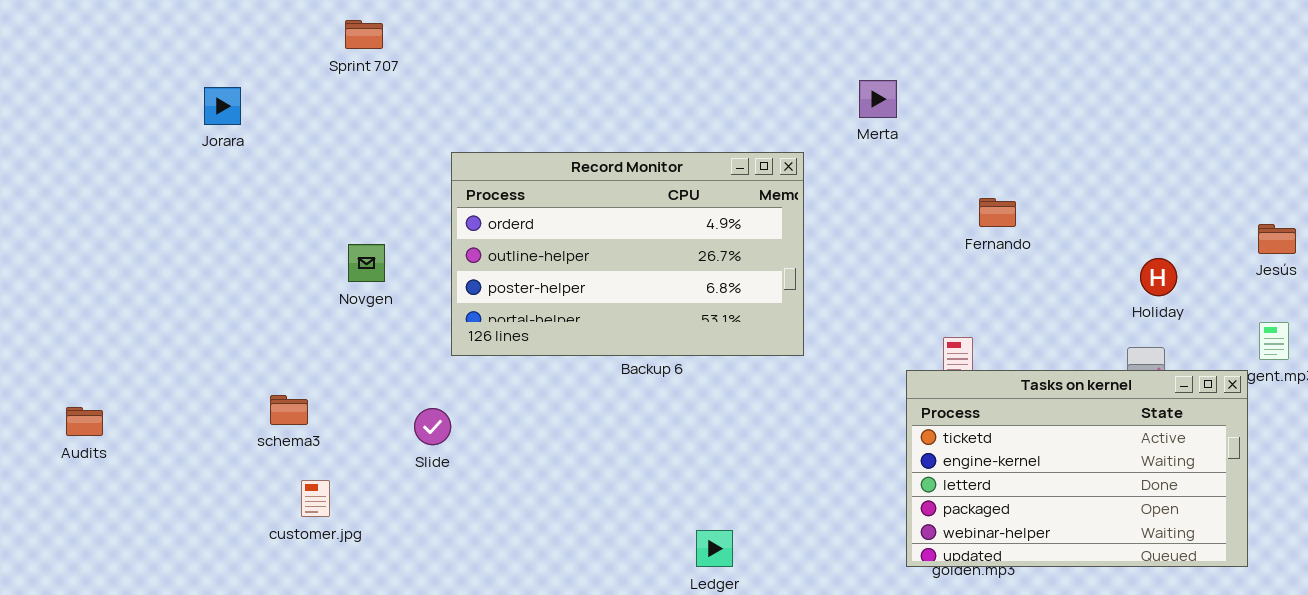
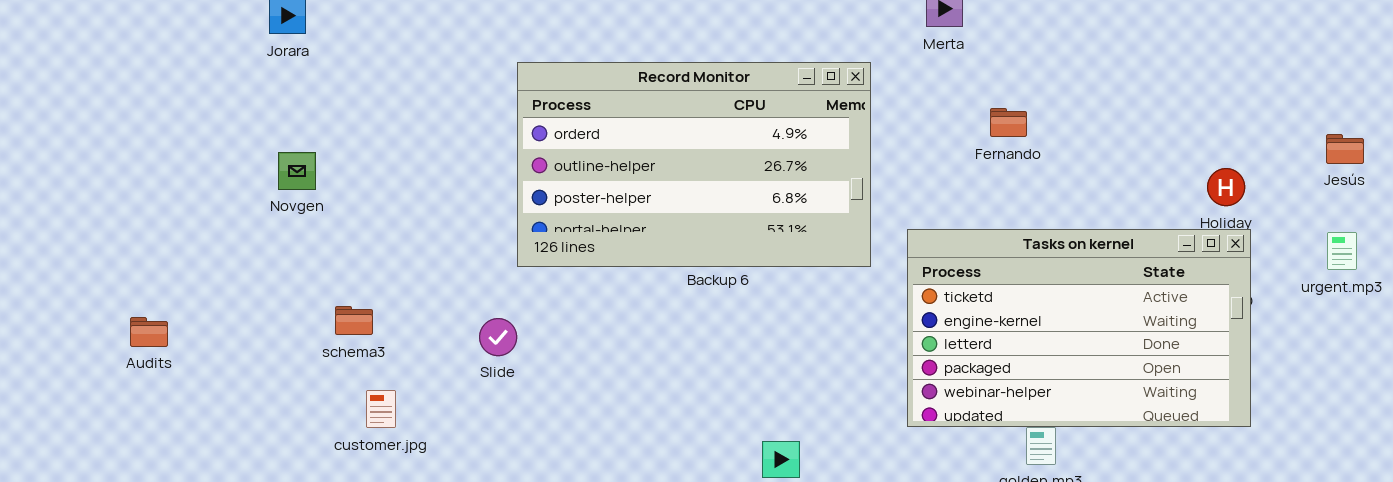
Fernando: [979,198,1016,227] -> [990,108,1027,137], moved
Novgen: [348,244,385,282] -> [278,152,316,190], moved
Tasks on kernel: [906,370,1248,567] -> [907,229,1251,427], moved

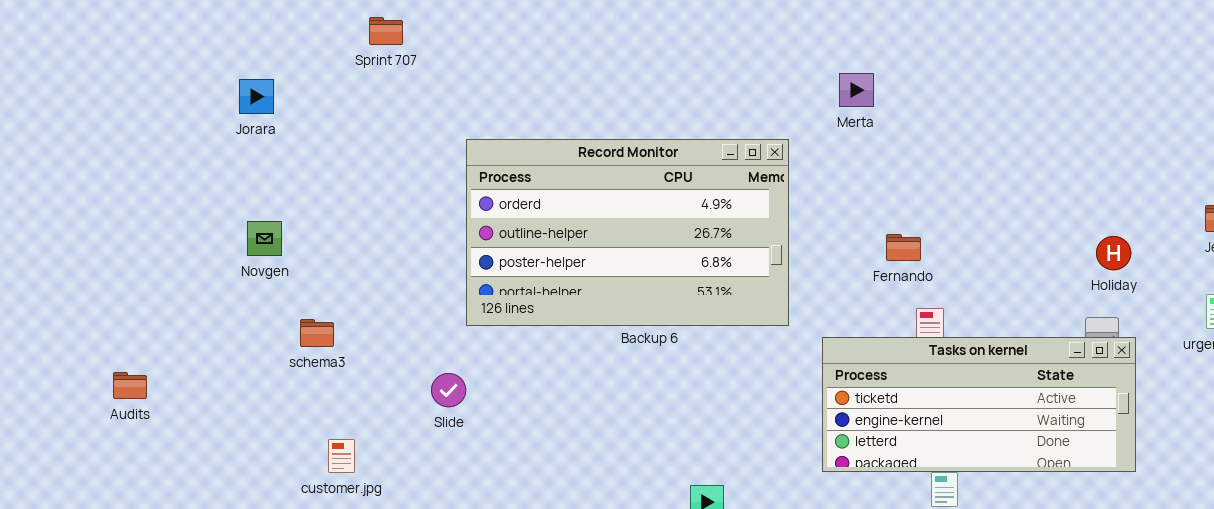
Fernando: [990,108,1027,137] -> [886,234,921,261], moved
Tasks on kernel: [907,229,1251,427] -> [822,337,1136,472], resized
schema3: [335,306,373,335] -> [300,319,334,347], moved

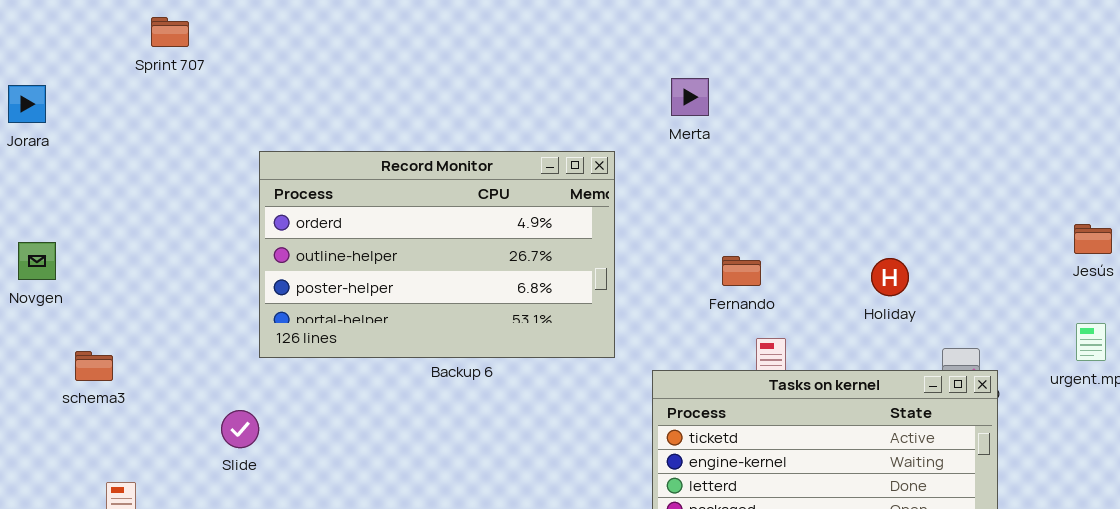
Holiday: [1096,236,1131,270] -> [871,258,909,296], moved

